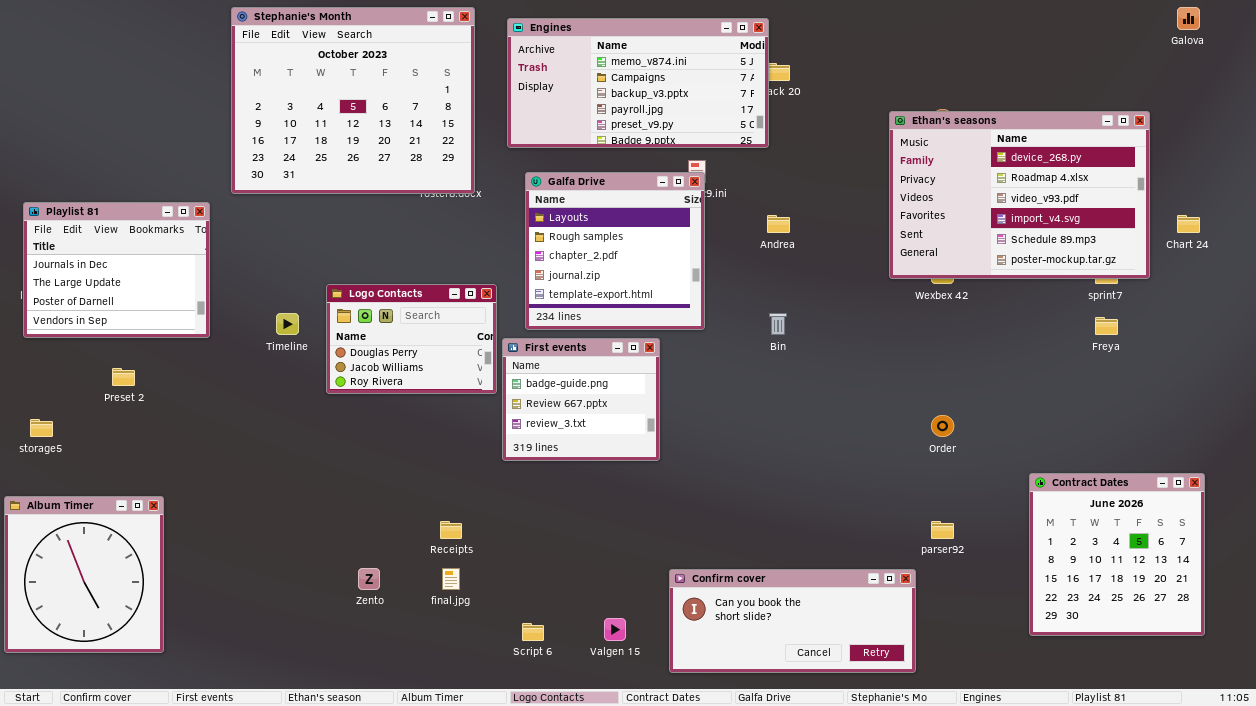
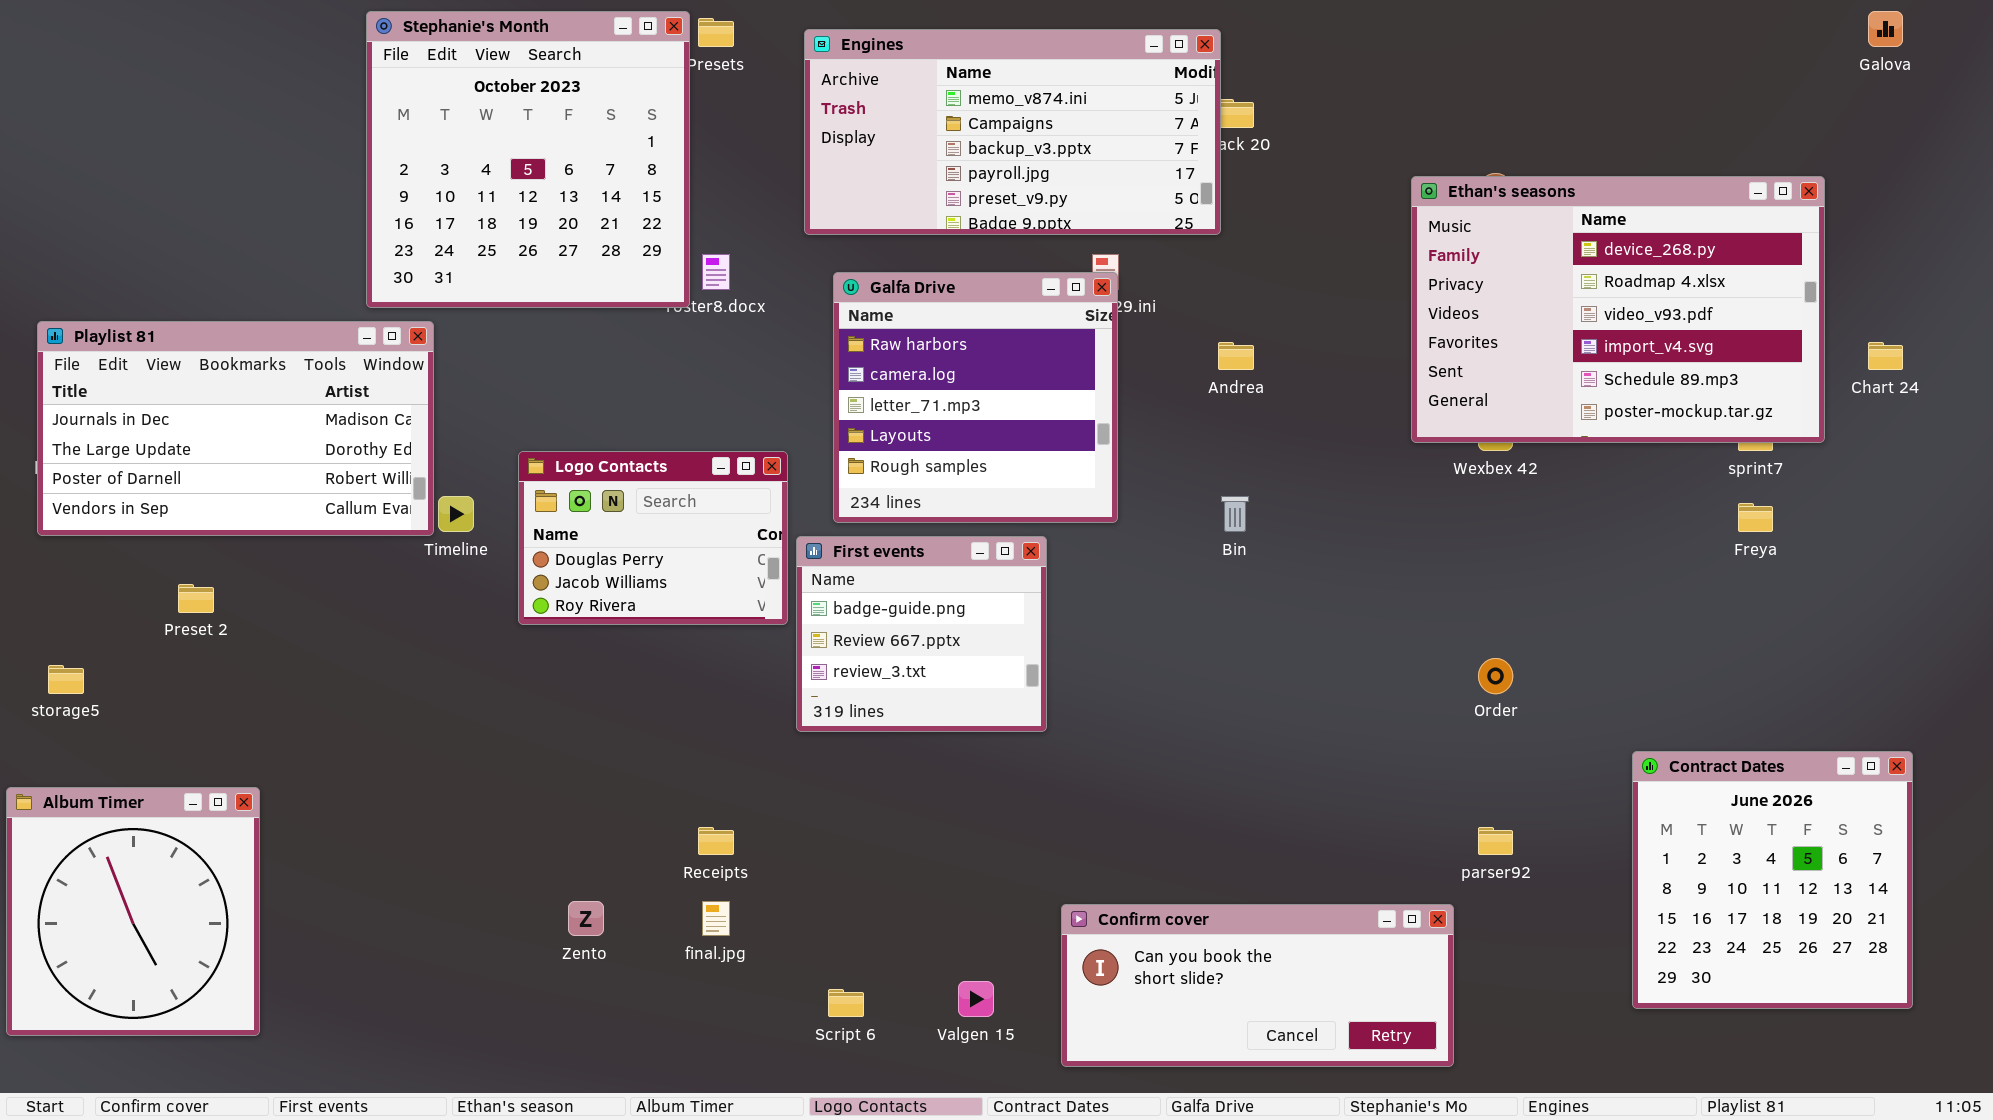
Stephanie's Month: [231,7,475,194] -> [366,11,690,308], resized
Galfa Drive: [525,172,705,330] -> [833,272,1118,523], scrolled up 3 rows
Playlist 81: [23,202,210,338] -> [37,321,434,536], resized

